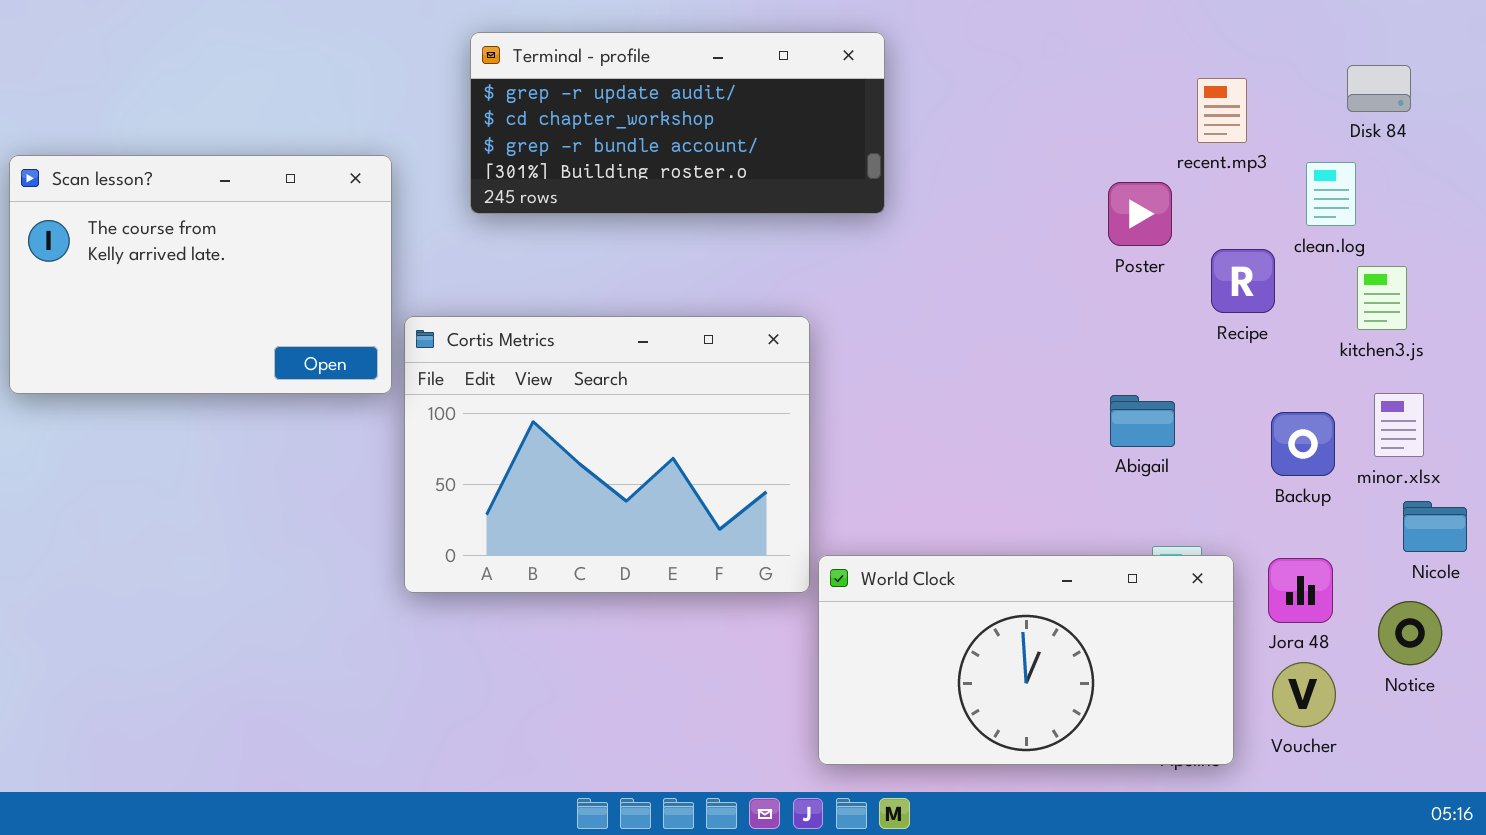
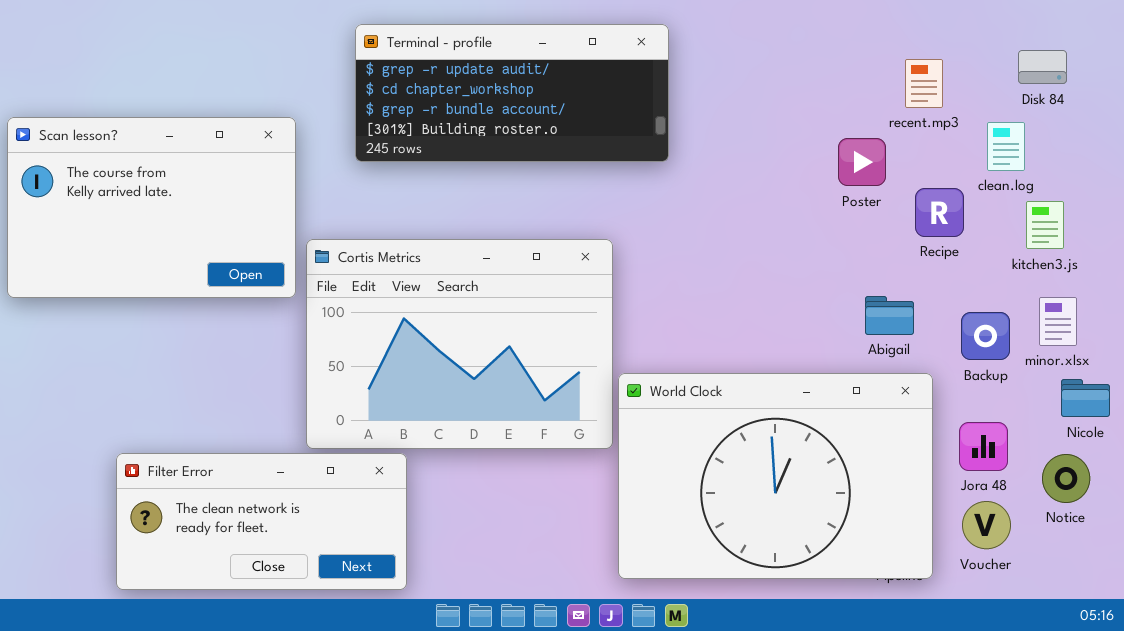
Abigail: [1110,395,1175,447] -> [865,296,914,335], moved
World Clock: [818,555,1234,765] -> [618,373,933,579], resized
Filter Error: none -> [116,453,407,590], opened

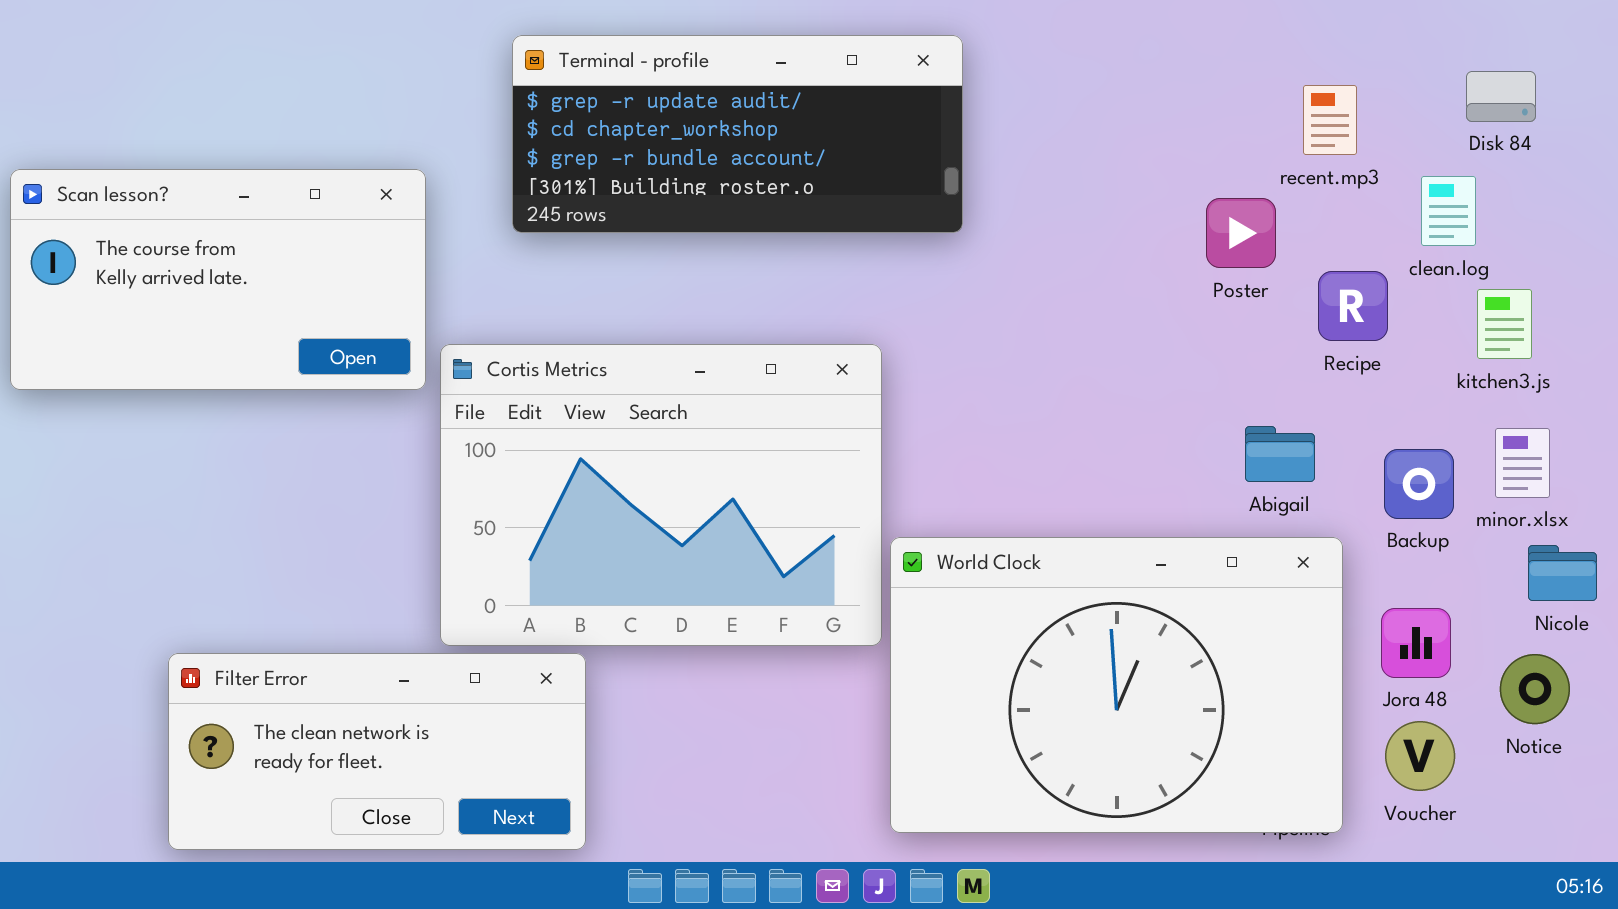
Scan lesson?: [7,117,296,298] -> [10,169,426,390], resized

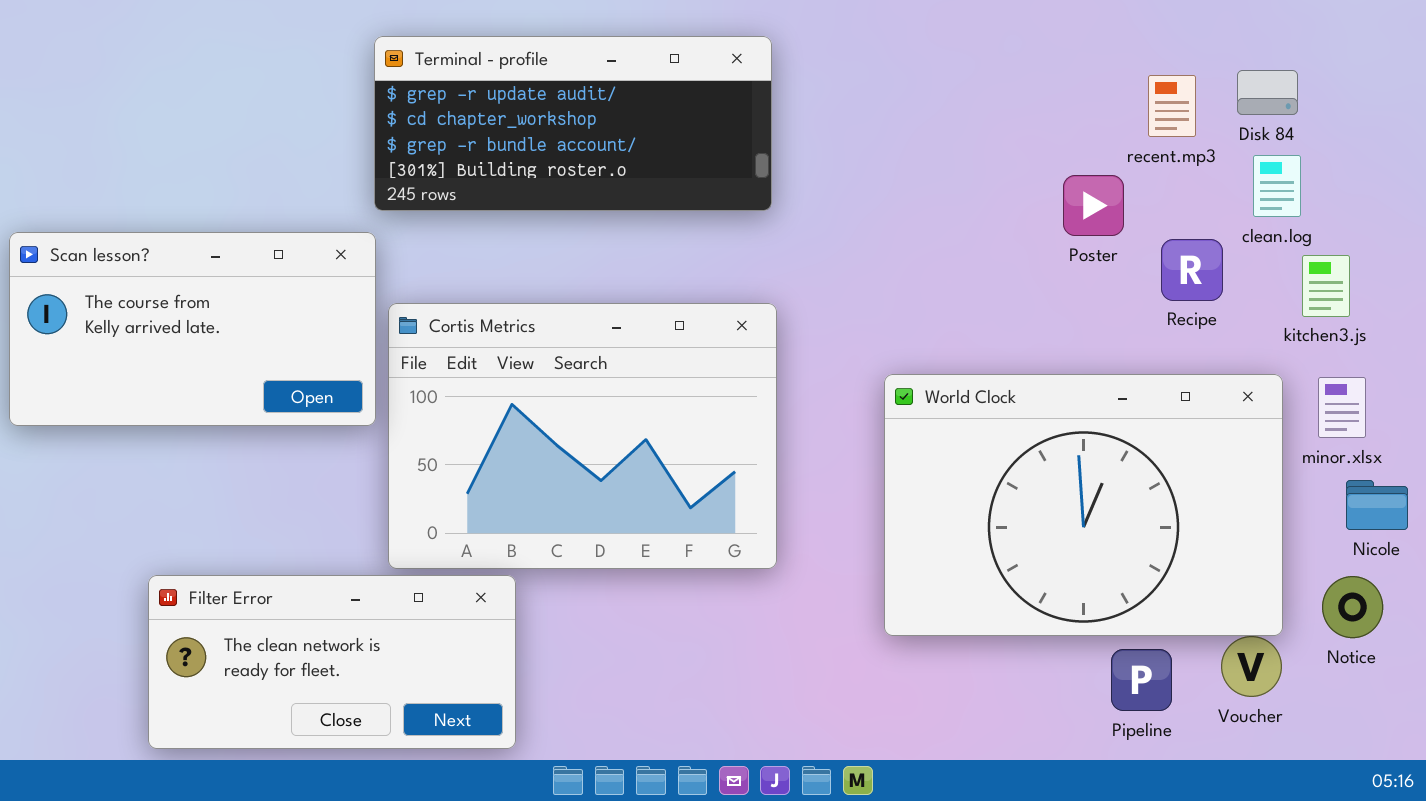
Terminal - profile: [512,35,963,233] -> [374,36,772,211], moved
Disk 84: [1466,71,1536,122] -> [1237,70,1298,115], moved
Scan lesson?: [10,169,426,390] -> [9,232,376,426], moved
World Clock: [890,537,1343,833] -> [884,374,1283,636], moved

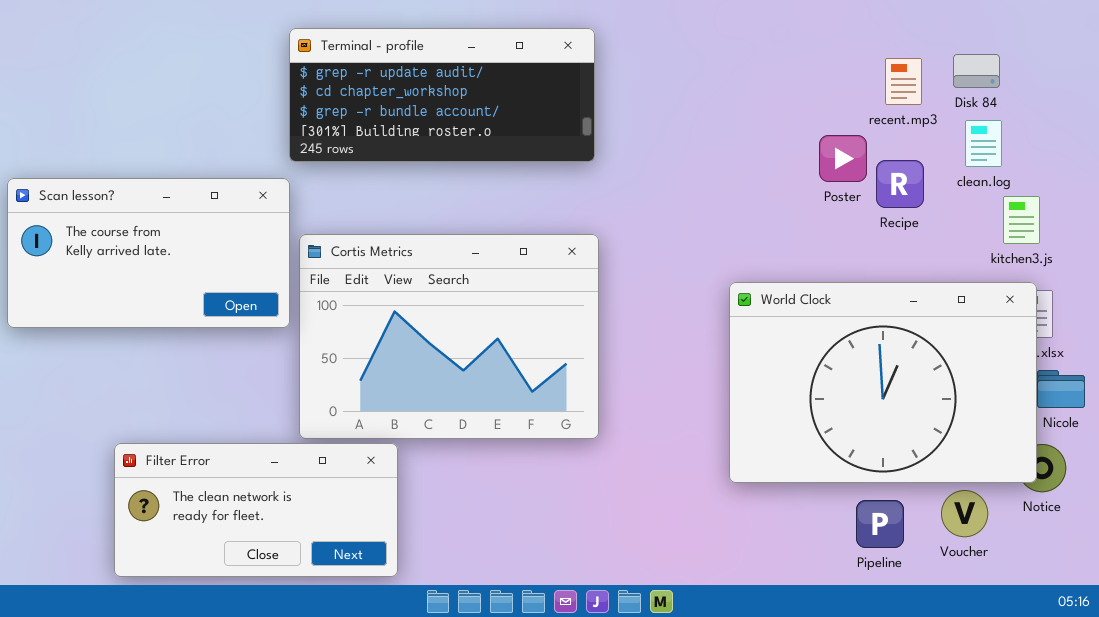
Recipe: [1161,239,1223,301] -> [876,160,924,208], moved
World Clock: [884,374,1283,636] -> [729,282,1037,483], moved

